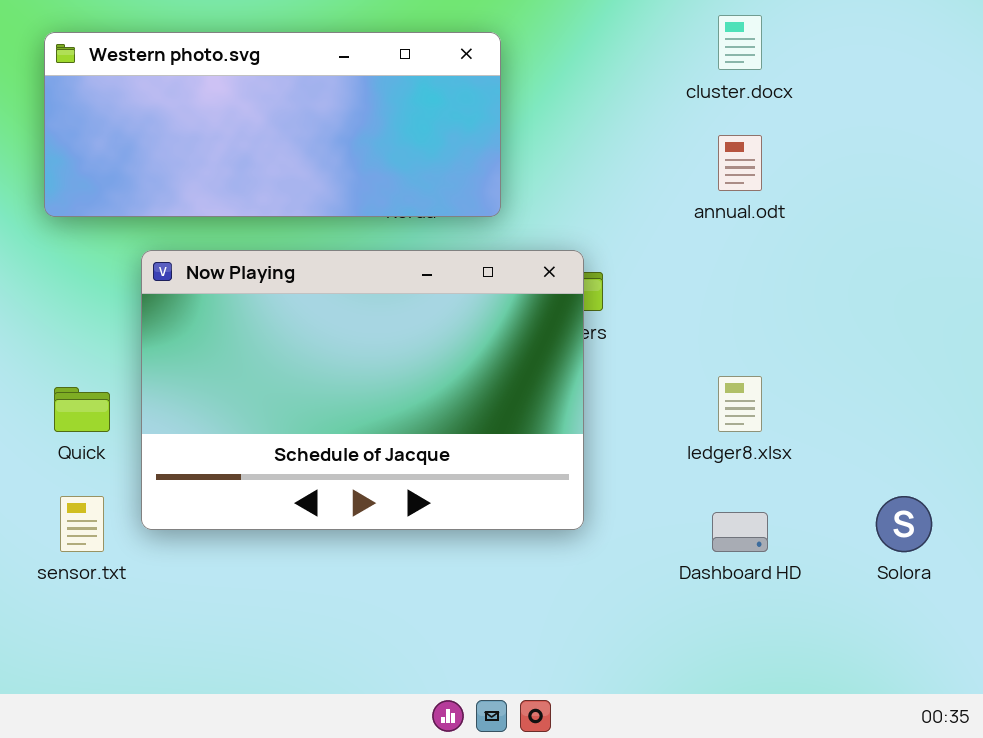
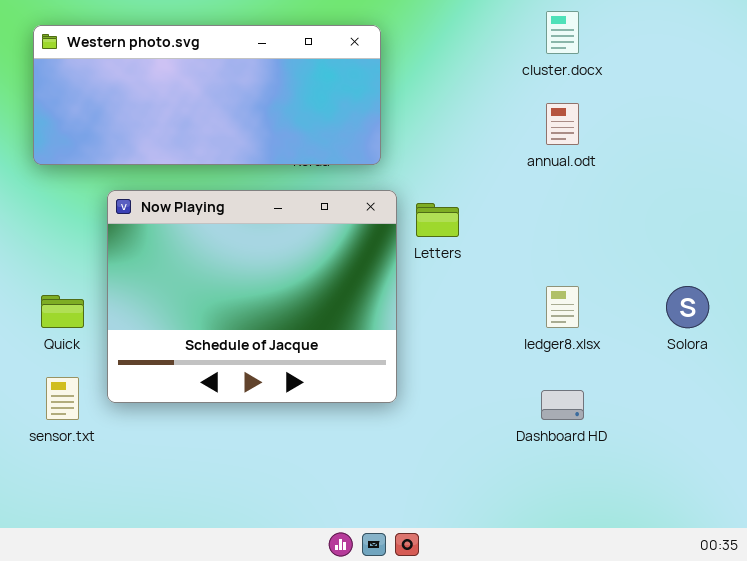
Now Playing: [141,250,584,530] -> [107,190,397,403], resized
Solora: [876,496,932,552] -> [666,286,709,328], moved

